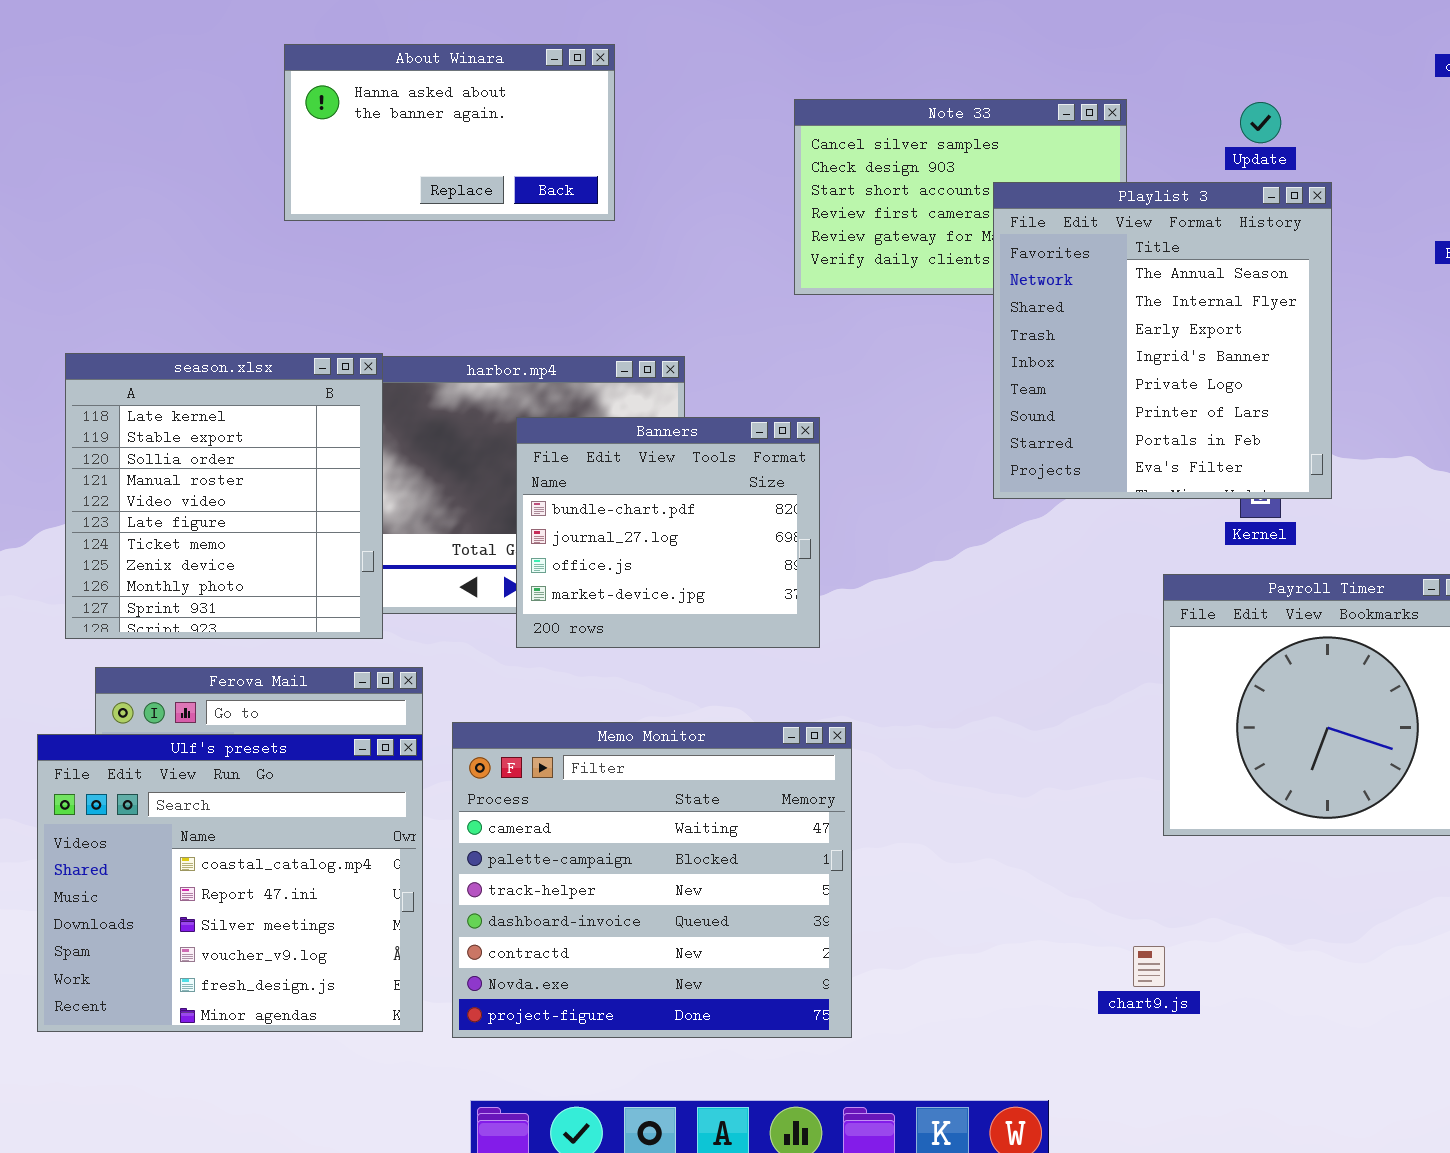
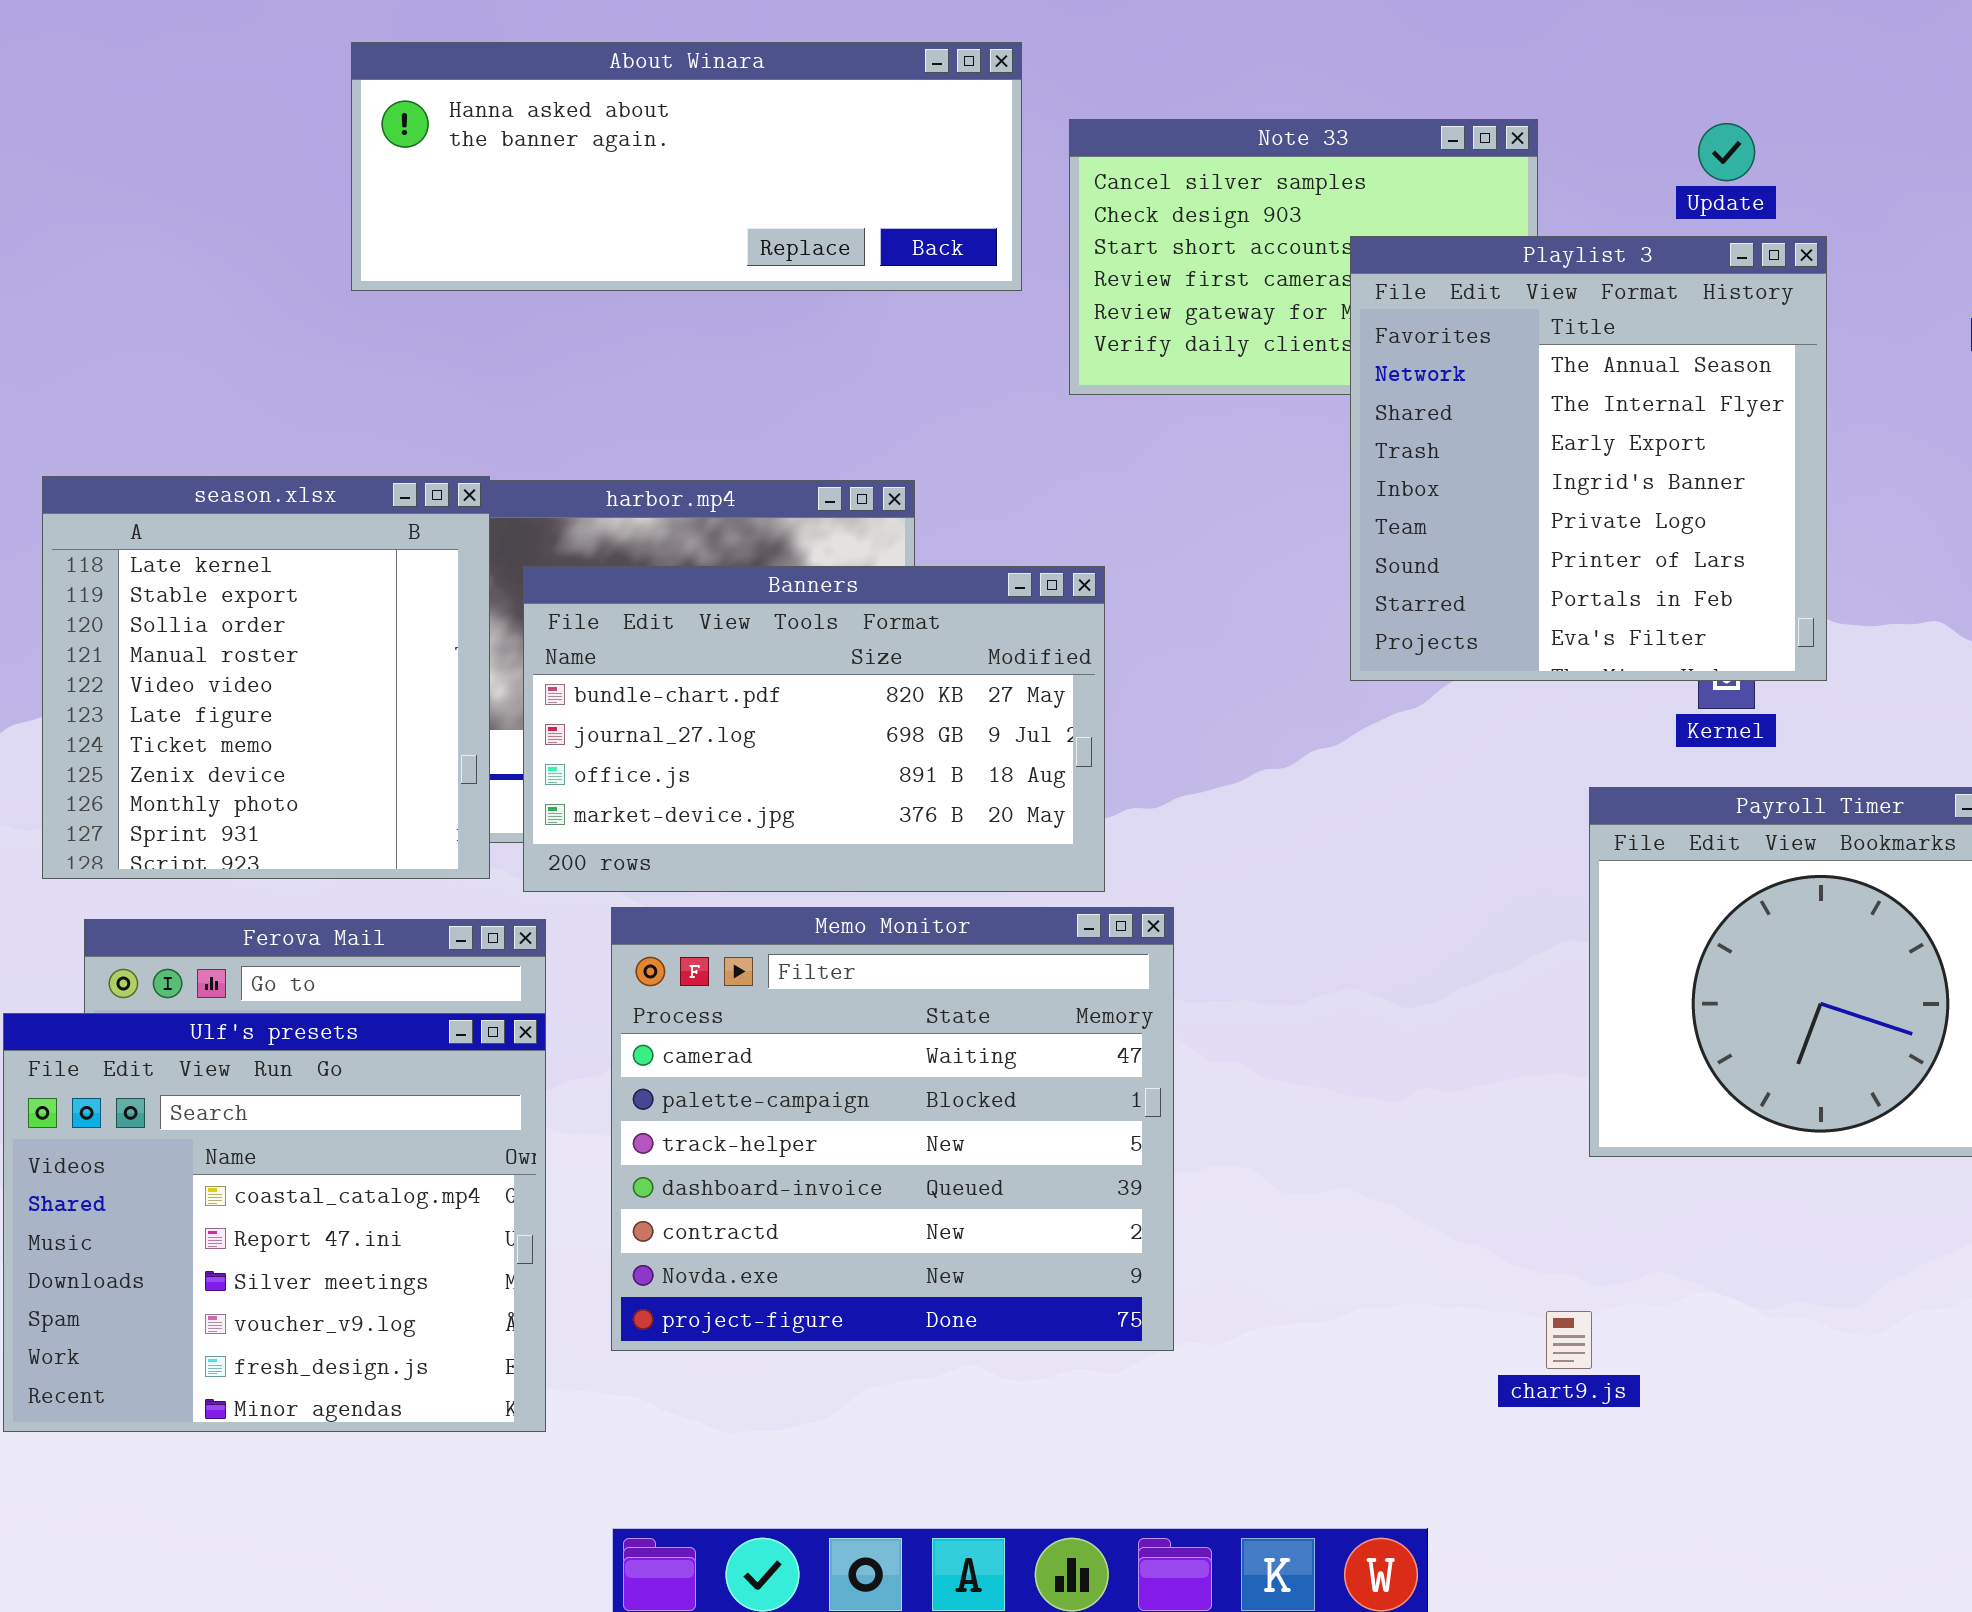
About Winara: [284,44,615,221] -> [351,42,1022,291], resized
Banners: [516,417,820,648] -> [523,566,1105,892], resized
Memo Monitor: [452,722,852,1038] -> [611,907,1174,1351], moved

